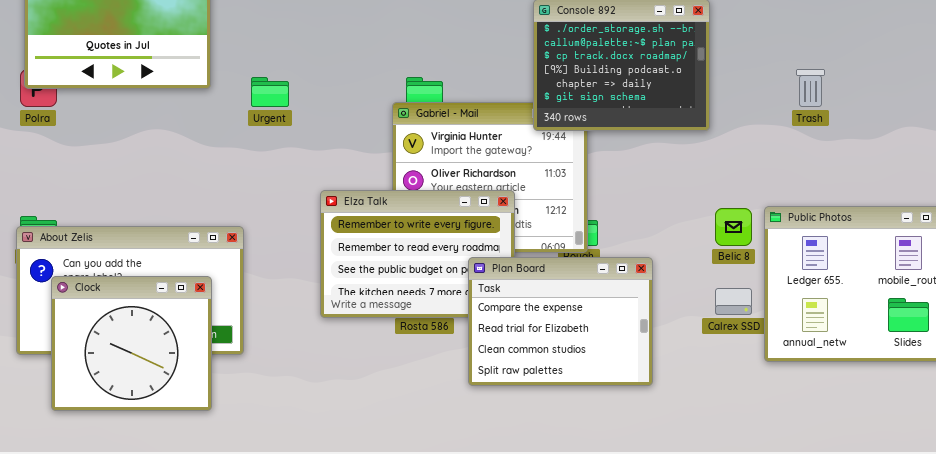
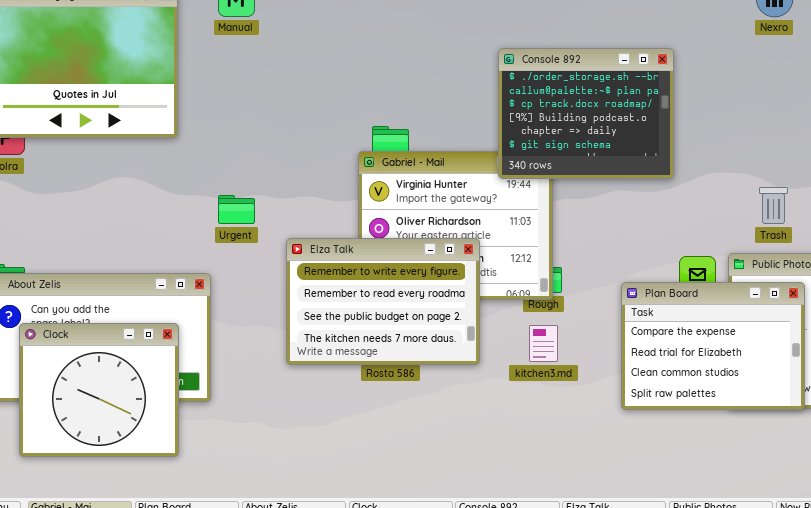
Trash: [796,69,825,107] -> [759,187,788,224], moved
Urgent: [251,77,289,107] -> [218,195,255,224], moved
Plan Board: [468,257,653,386] -> [621,282,805,410], moved

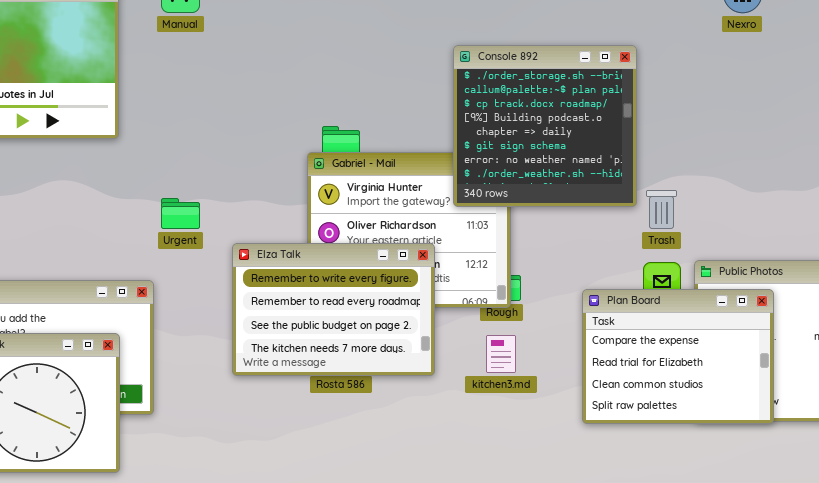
Console 892: [498,48,674,179] -> [453,45,637,207], resized
Trash: [759,187,788,224] -> [646,190,677,229], moved

